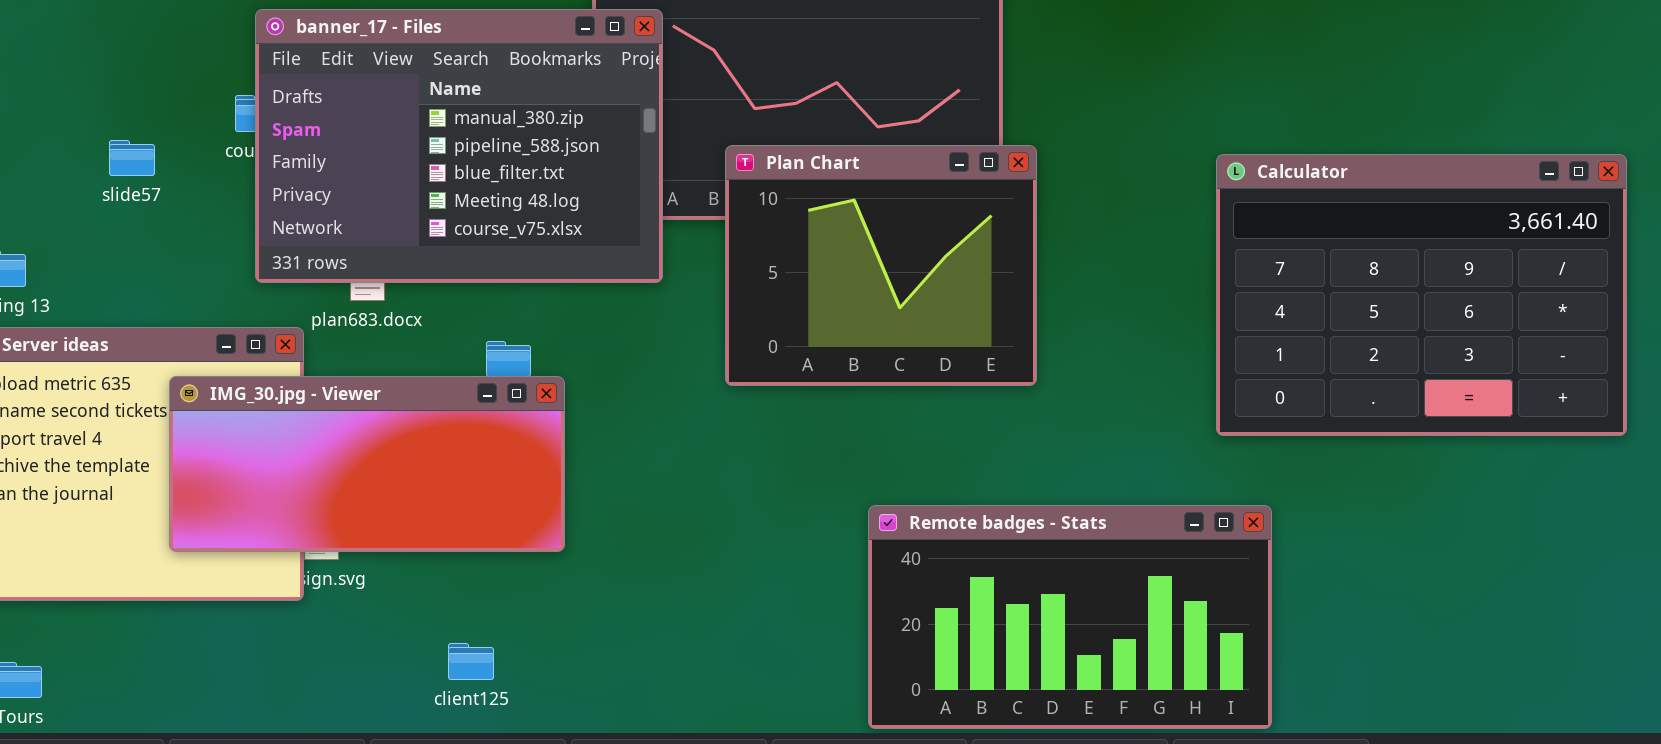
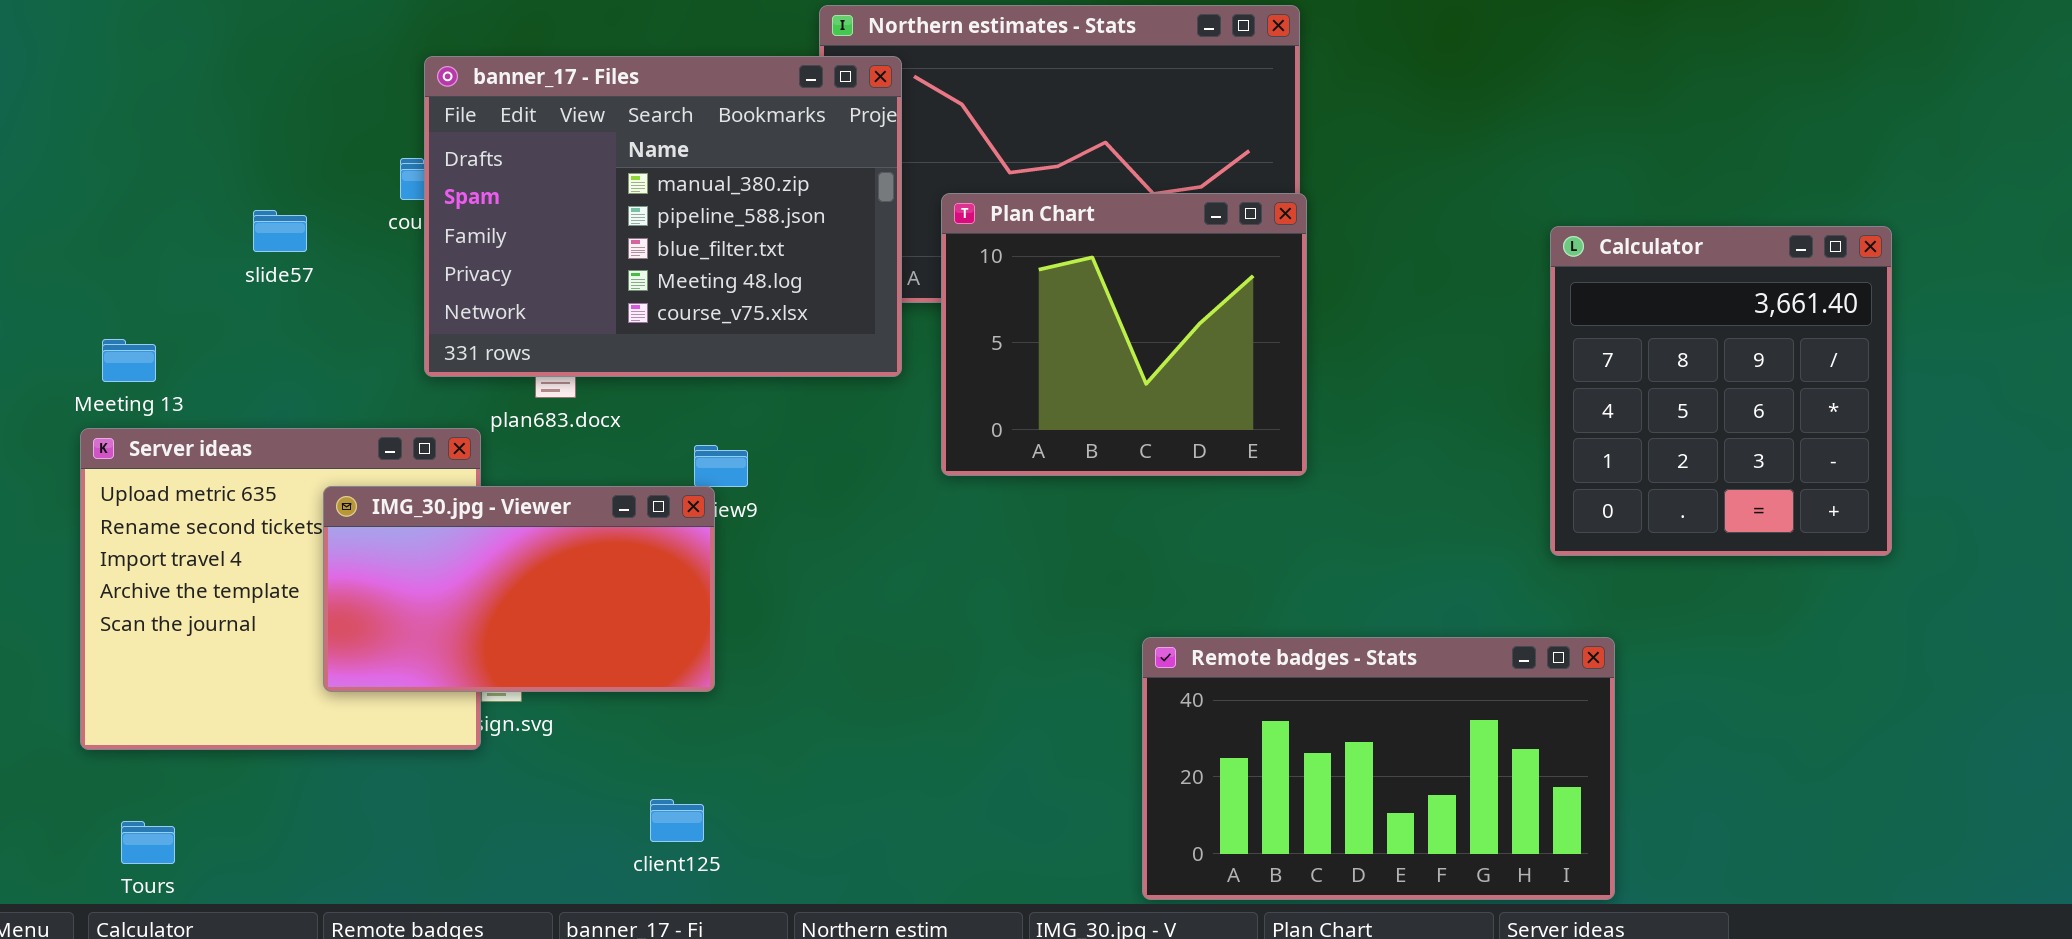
Plan Chart: [725,145,1037,386] -> [941,193,1307,476], moved
Calculator: [1216,154,1627,436] -> [1550,226,1892,556], resized
IMG_30.jpg - Viewer: [169,376,565,552] -> [323,486,715,692], resized

